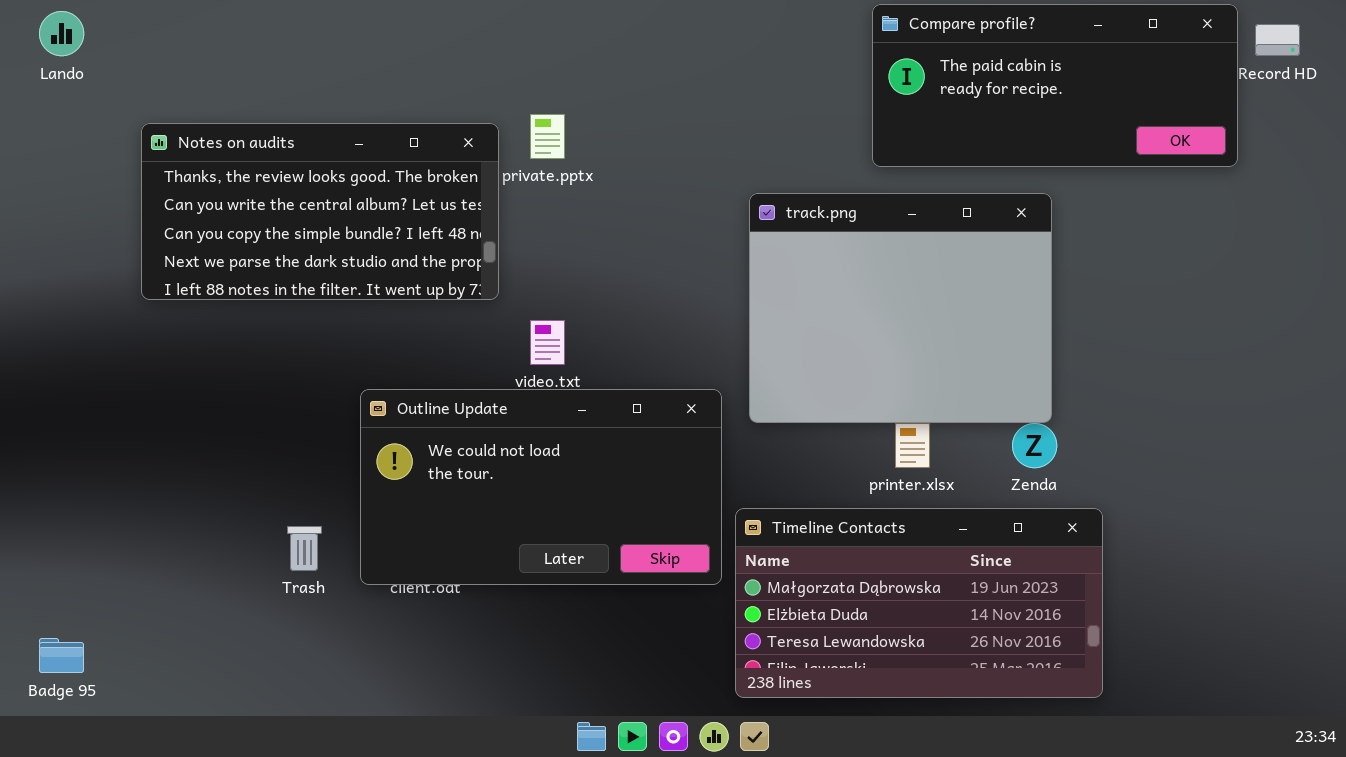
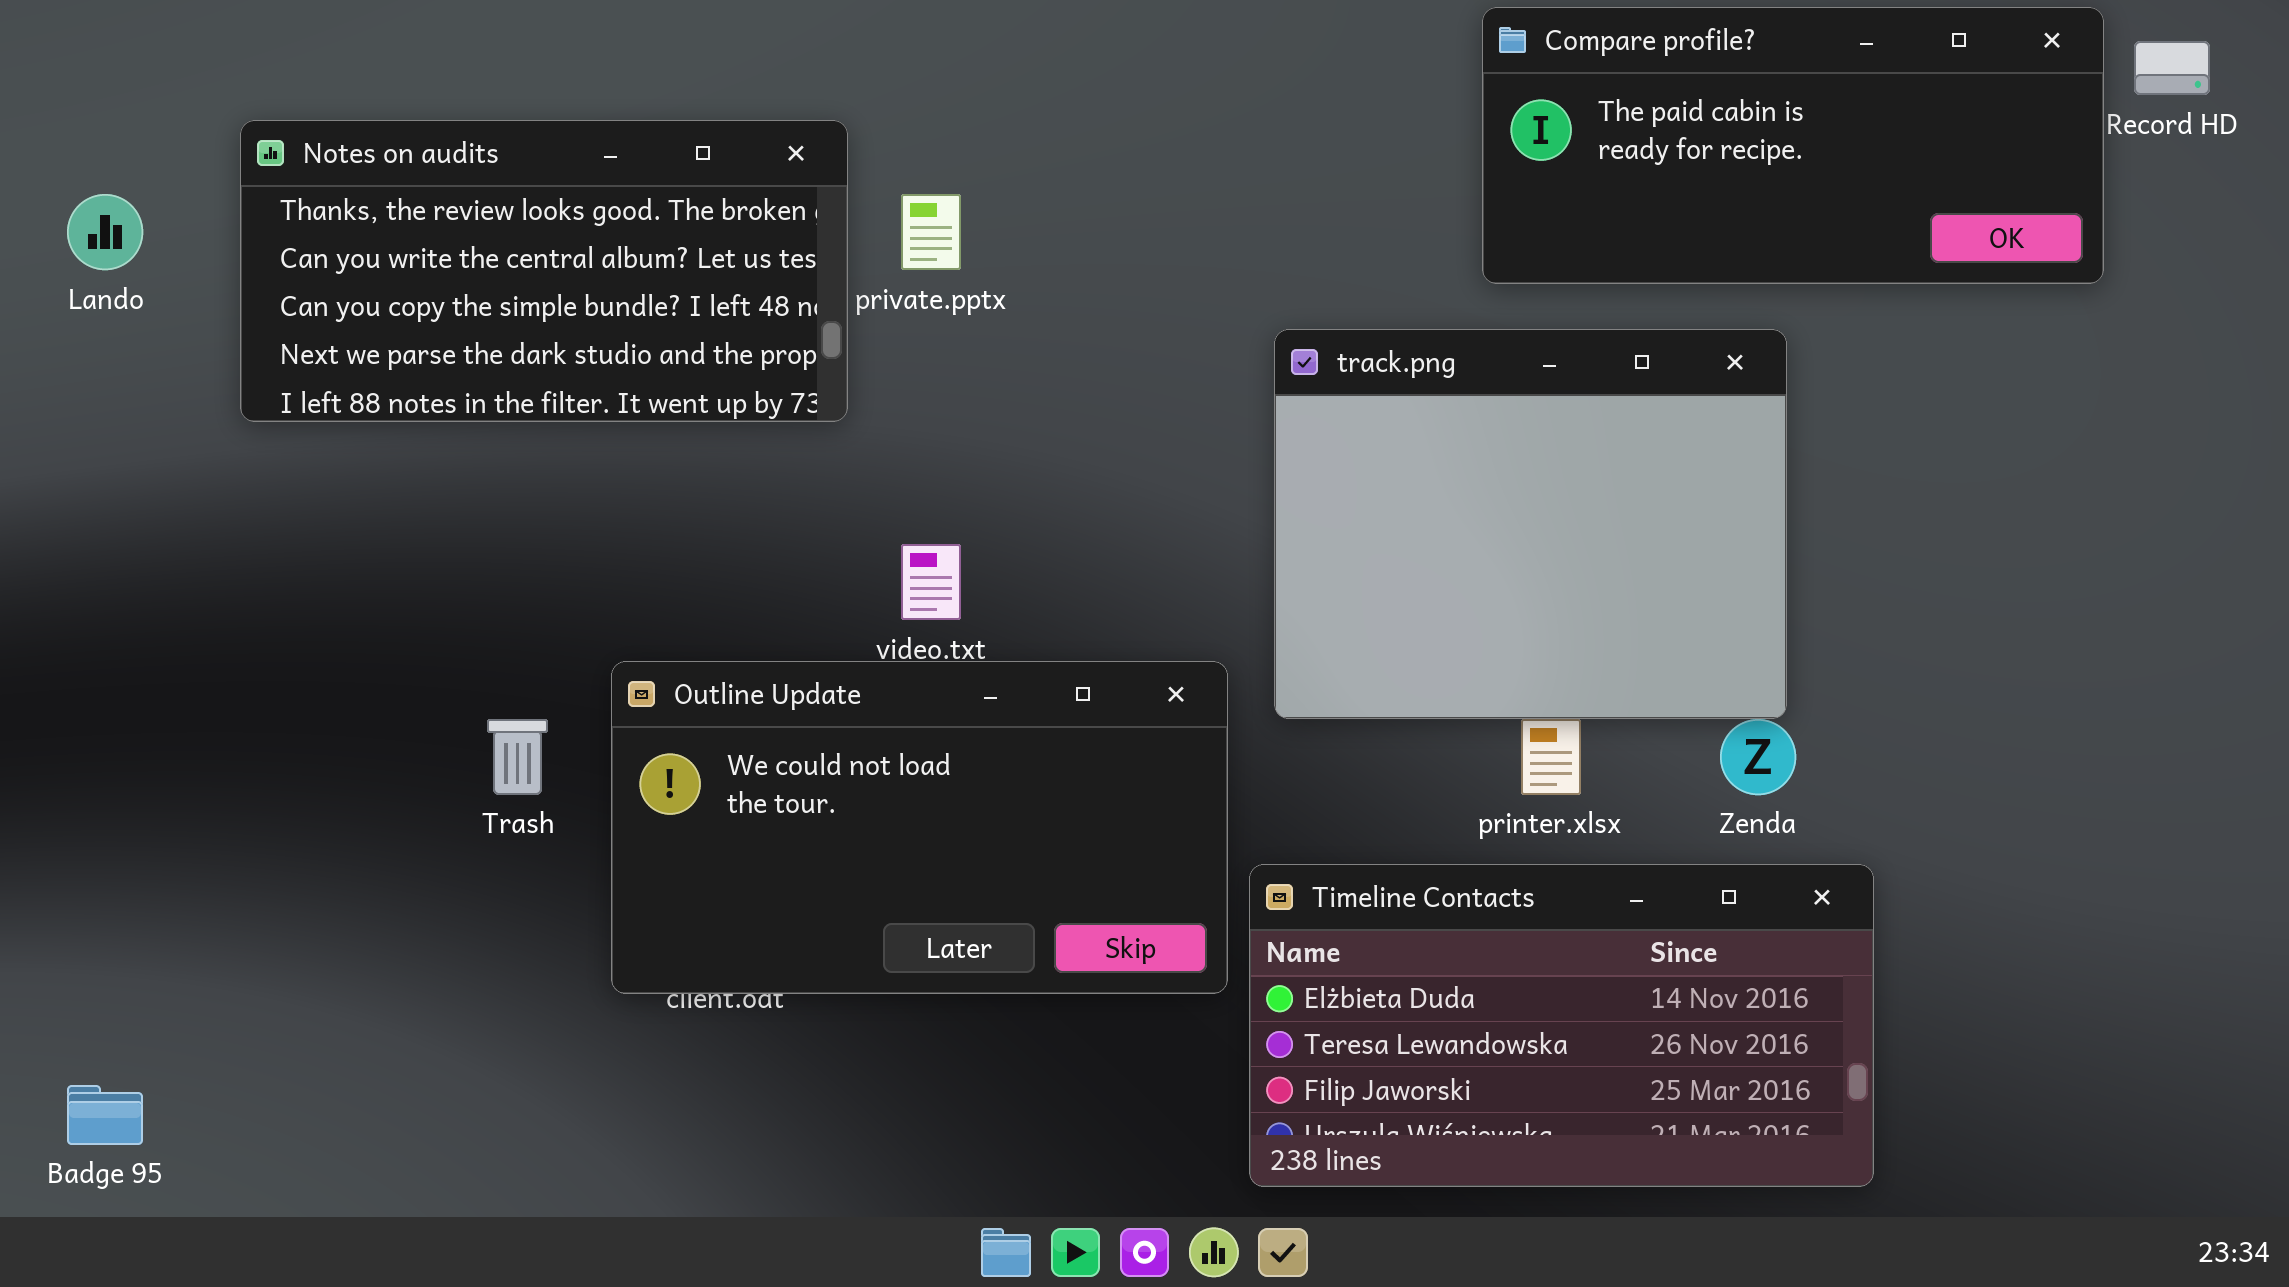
Lando: [39,11,84,56] -> [67,194,143,270], moved
Notes on audits: [141,123,499,300] -> [240,120,848,422], moved
Timeline Contacts: [735,508,1103,698] -> [1249,864,1874,1187], scrolled down 1 row
Trash: [287,526,322,571] -> [487,719,548,795], moved

